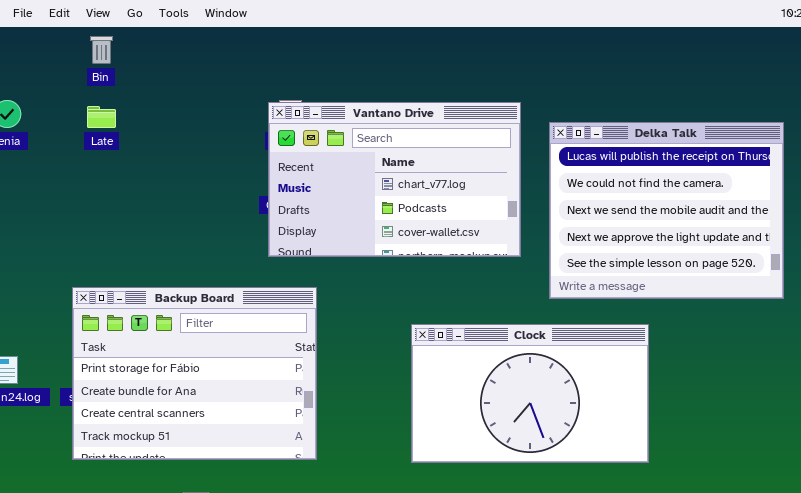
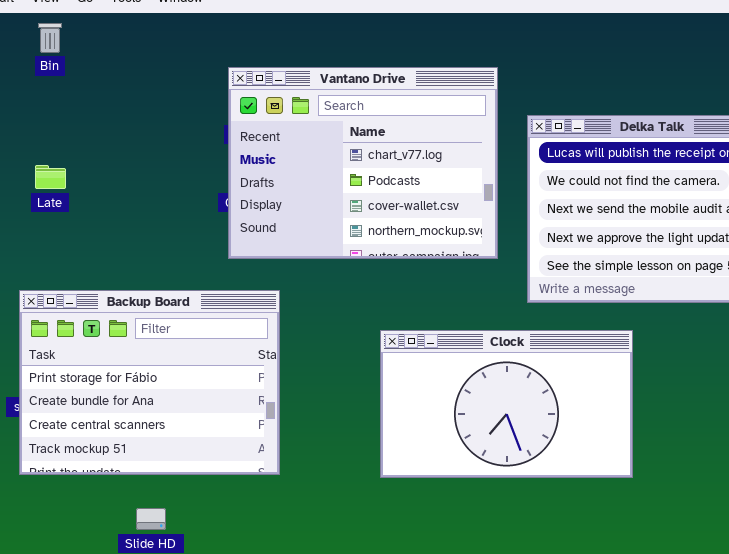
Vantano Drive: [268,102,521,257] -> [228,67,498,259], resized
Late: [87,106,116,128] -> [35,165,66,189], moved

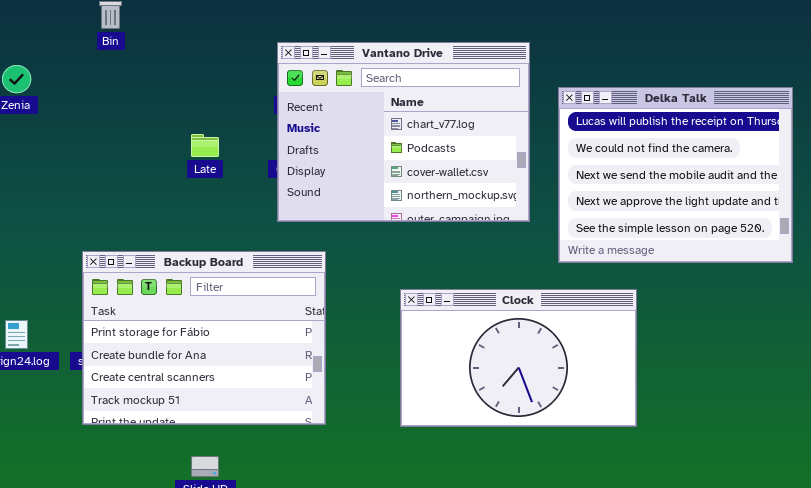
Late: [35,165,66,189] -> [191,134,219,157], moved
Clock: [380,330,633,478] -> [400,289,637,427], moved

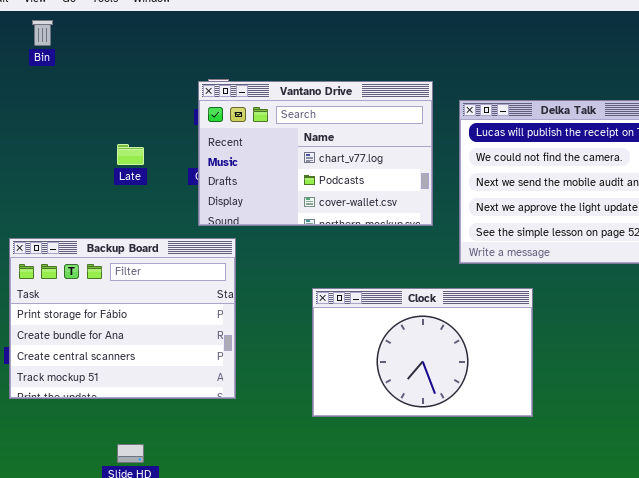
Vantano Drive: [277,42,530,222] -> [198,81,433,226], resized
Backup Board: [82,251,326,425] -> [9,238,236,399], moved

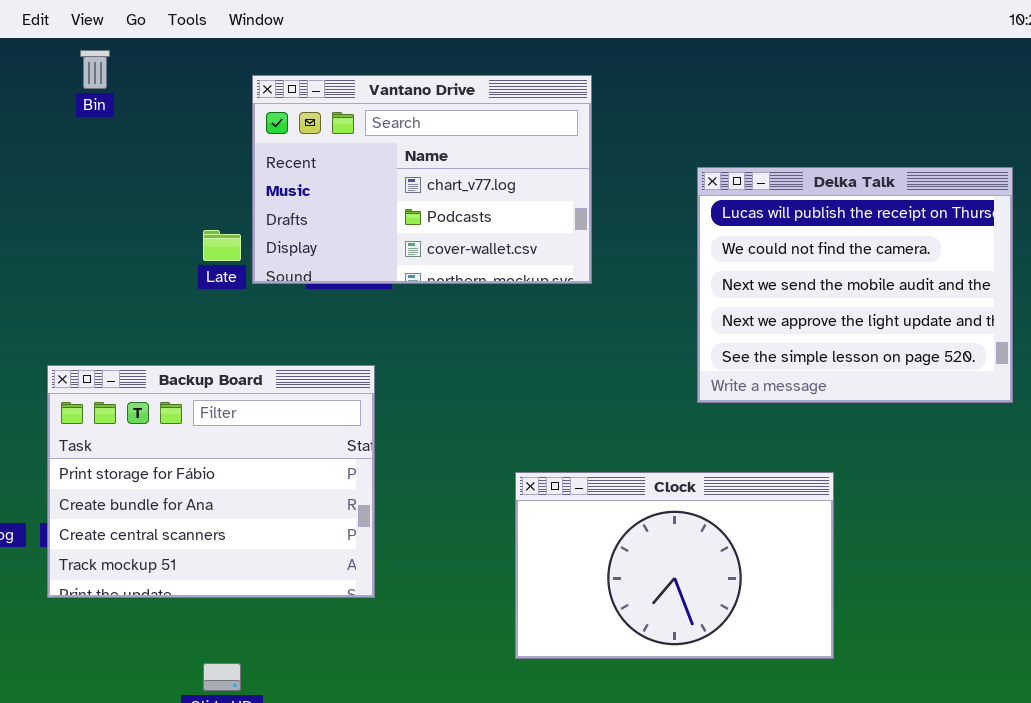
Vantano Drive: [198,81,433,226] -> [252,75,592,284], moved
Clock: [312,288,533,417] -> [515,472,834,659], moved

